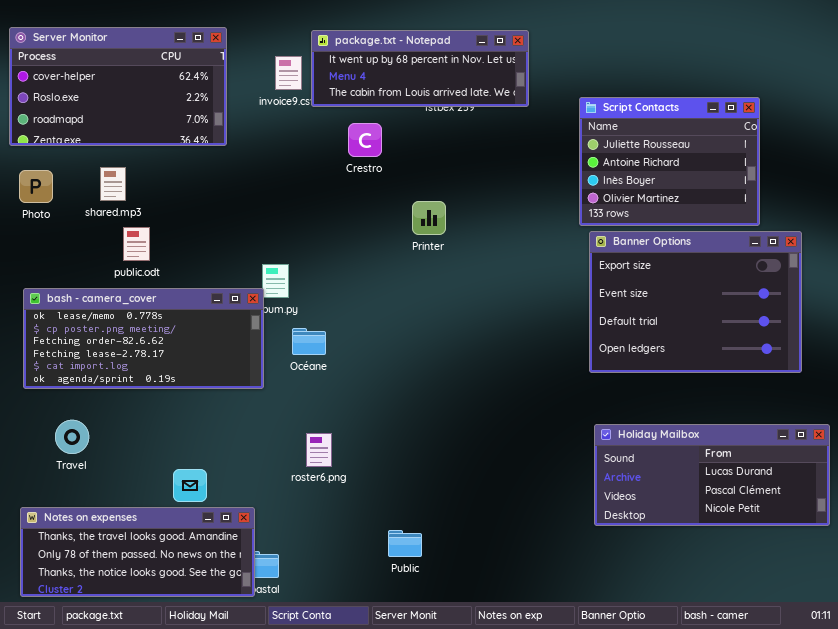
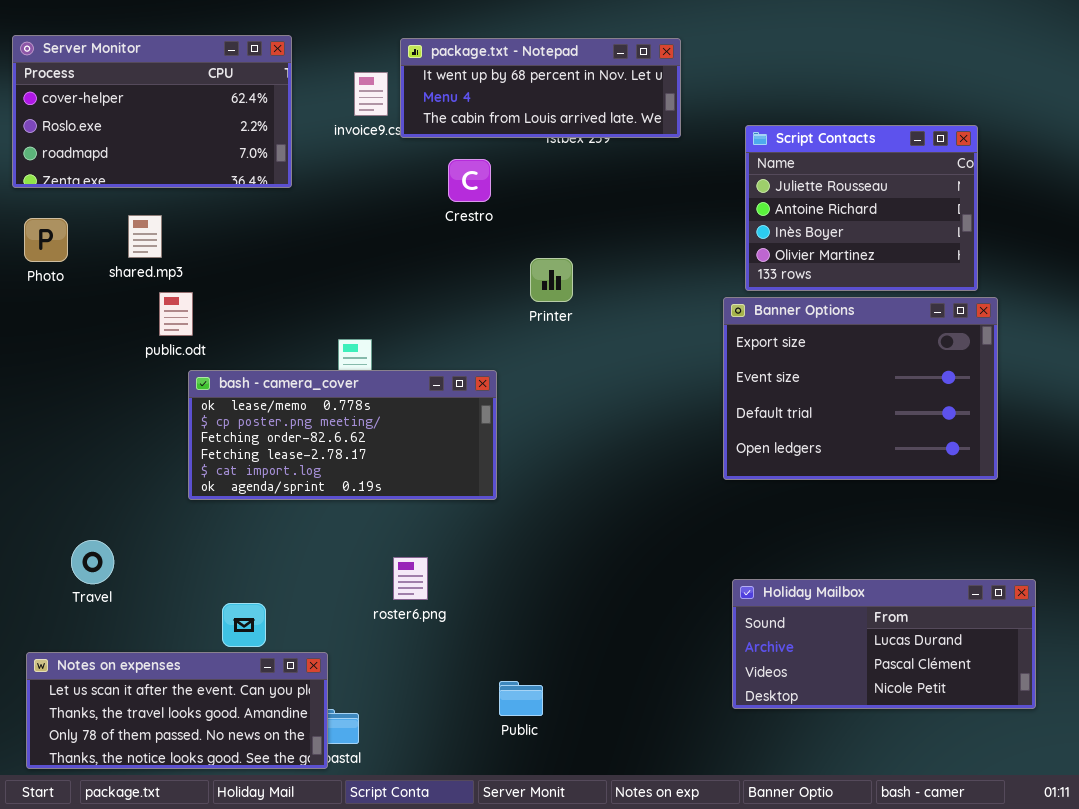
Banner Options: [589,231,802,373] -> [723,297,998,480], moved
bash - camera_cover: [23,288,264,389] -> [188,370,497,500], moved
Holiday Mailbox: [594,424,830,526] -> [732,579,1036,709], moved
Notes on expenses: [20,507,255,597] -> [26,652,328,769], scrolled up 1 row

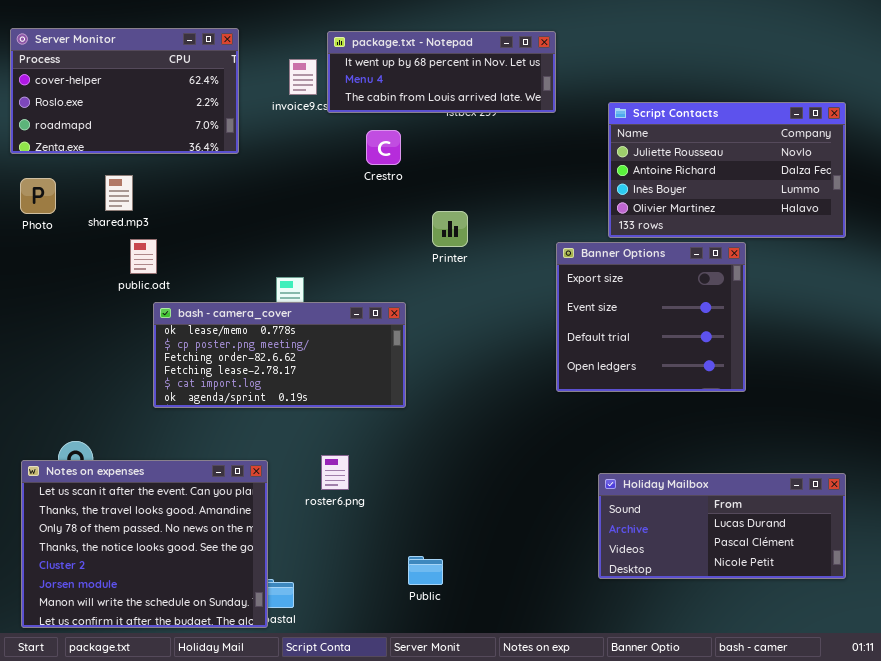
Script Contacts: [745,125,978,291] -> [608,102,846,238], resized
Banner Options: [723,297,998,480] -> [556,242,746,392], moved, resized
Notes on expenses: [26,652,328,769] -> [21,460,268,628], resized

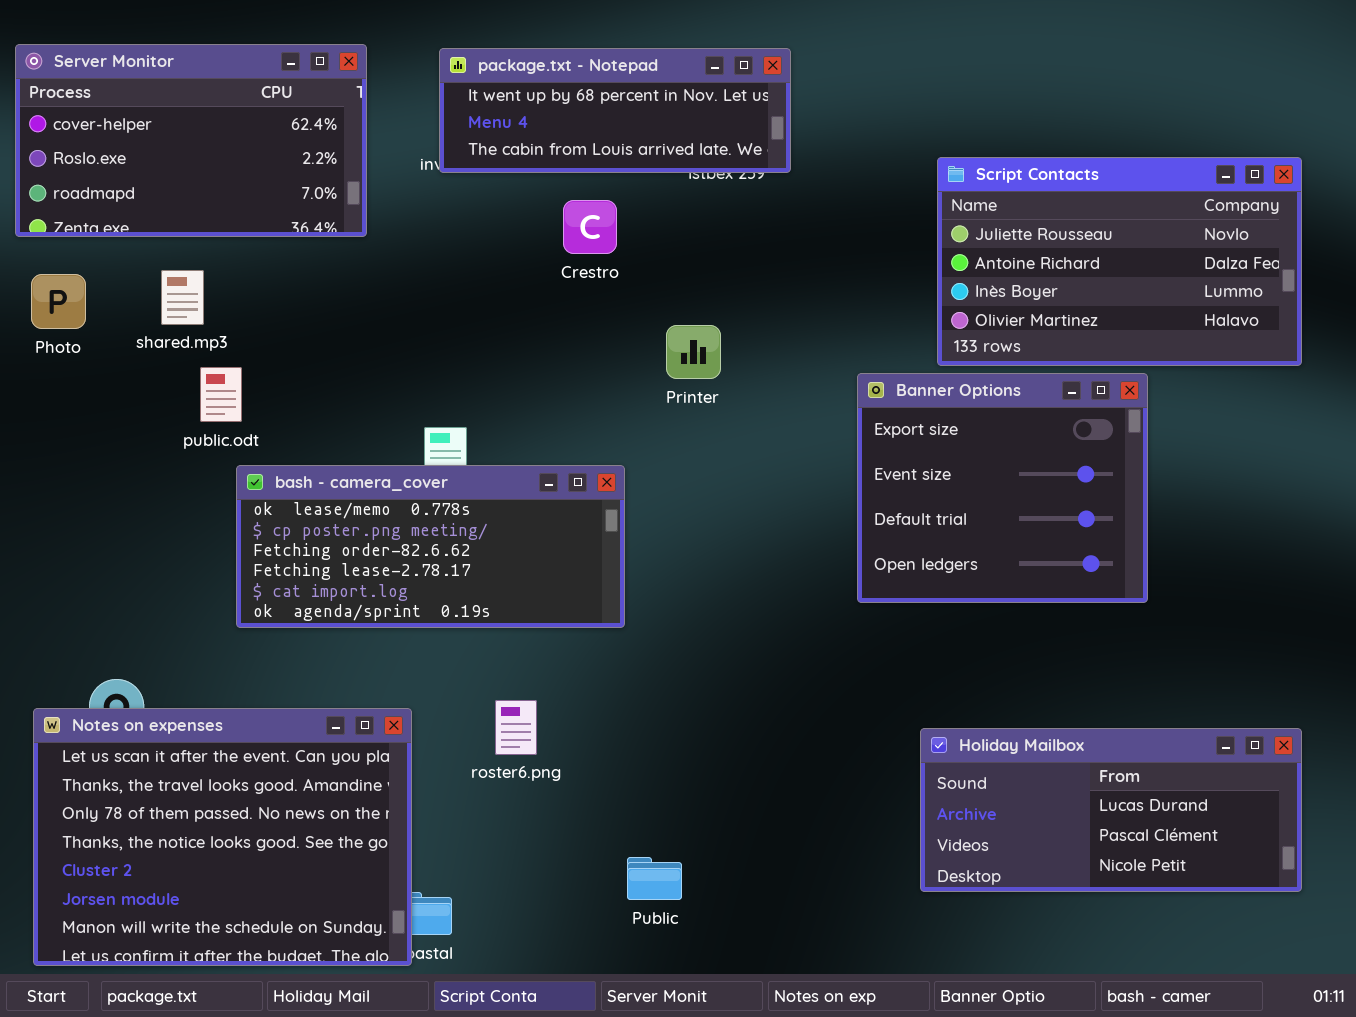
package.txt - Notepad: [327,31,556,113] -> [439,48,791,173], moved

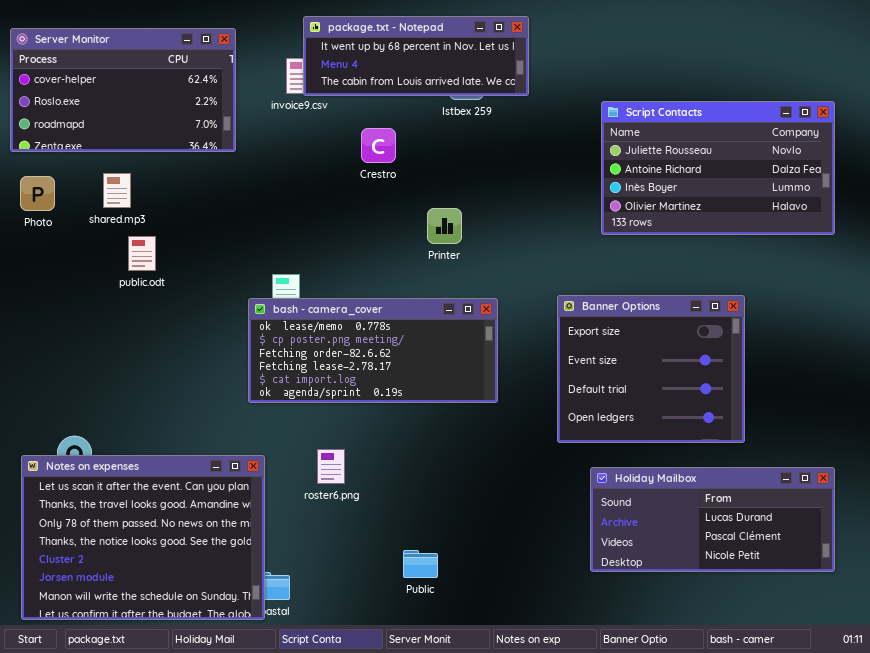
package.txt - Notepad: [439,48,791,173] -> [303,16,529,96], moved
Banner Options: [857,373,1148,603] -> [557,295,745,443], moved
bash - camera_cover: [236,465,625,628] -> [248,298,498,403], moved

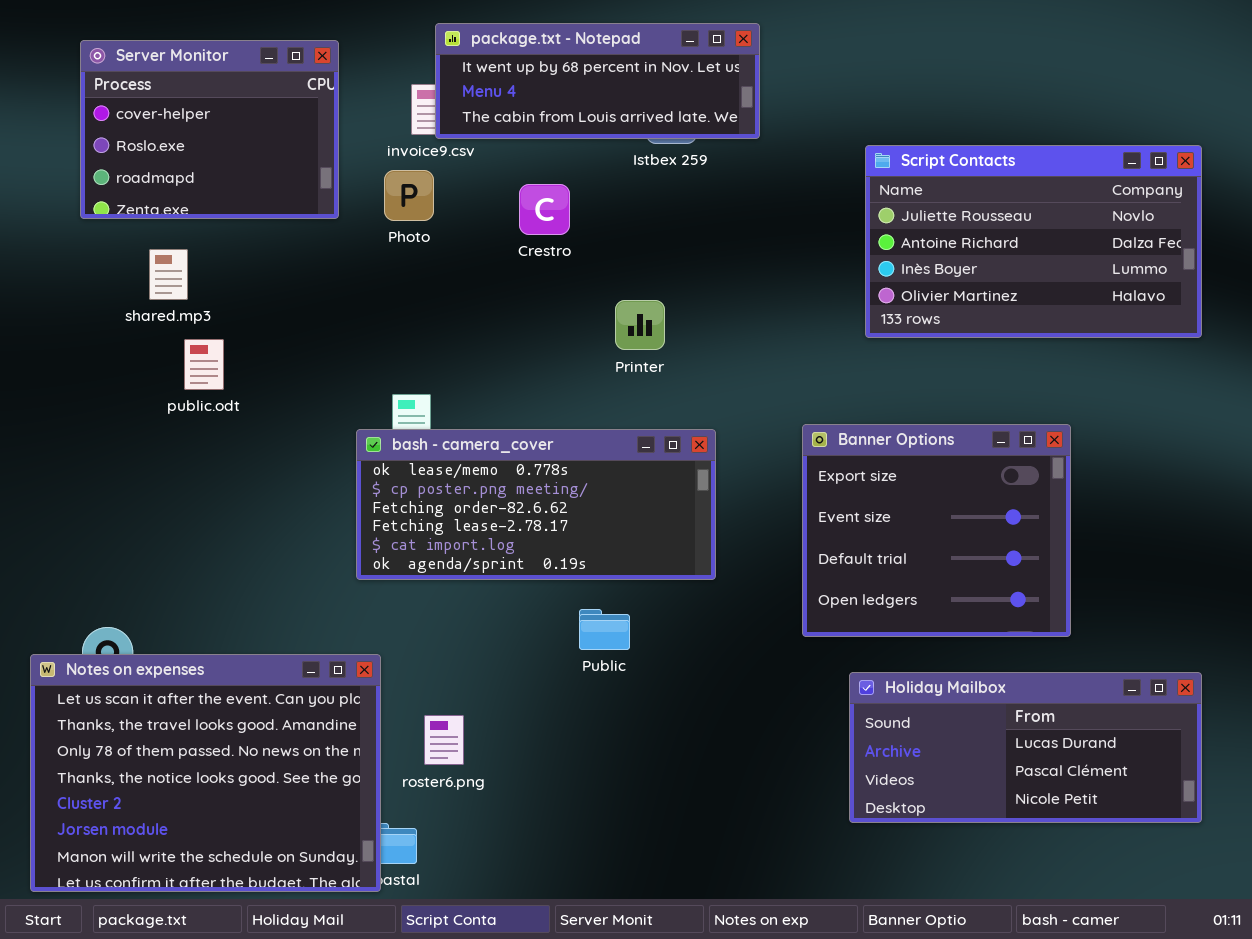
Server Monitor: [10,28,236,152] -> [80,40,339,219], resized
Photo: [20,176,55,211] -> [384,170,434,221], moved
roster6.png: [317,449,345,484] -> [424,715,464,765], moved
Public: [403,550,438,578] -> [579,609,630,650], moved

